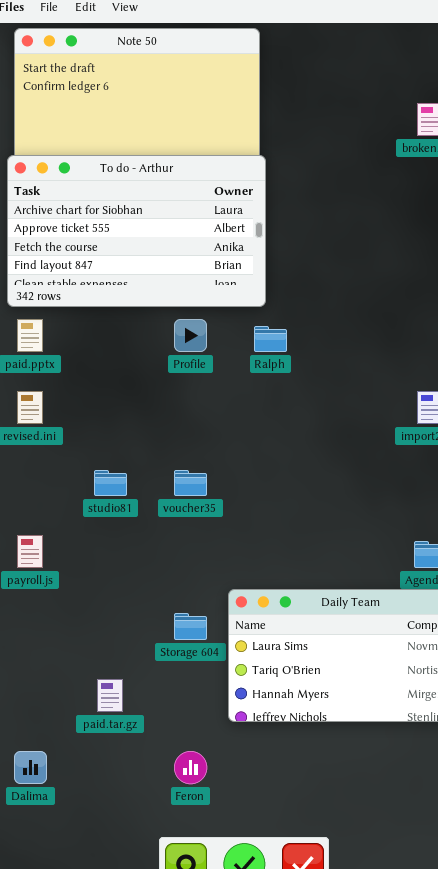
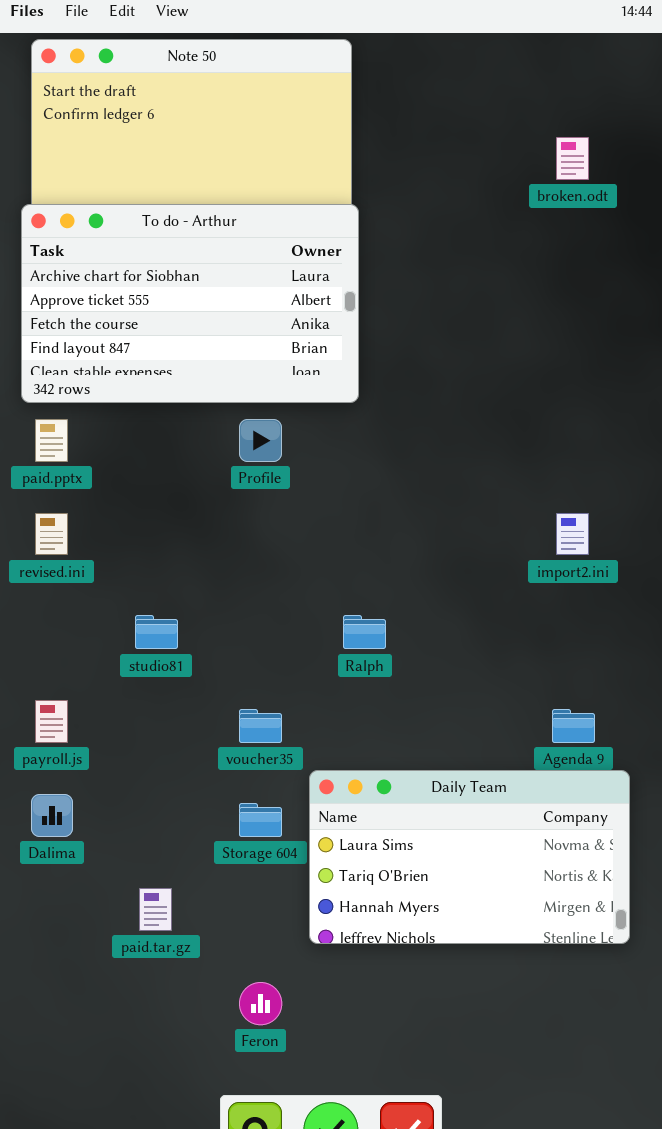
Ralph: [254,326,287,352] -> [343,615,386,649], moved
voucher35: [174,470,207,496] -> [239,709,282,743], moved
Dalima: [14,751,47,784] -> [31,794,73,837], moved

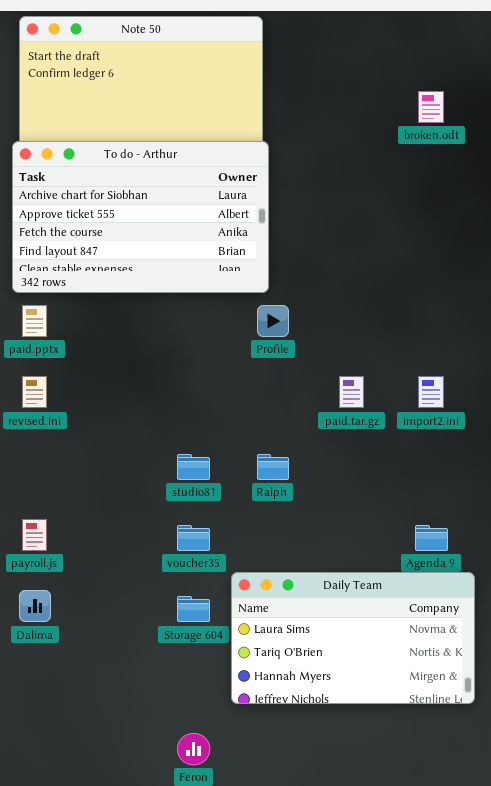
Profile: [239,419,282,462] -> [257,305,289,337], moved
studio81: [135,615,178,649] -> [177,454,210,480], moved
paid.tar.gz: [139,888,172,931] -> [339,376,364,408], moved

